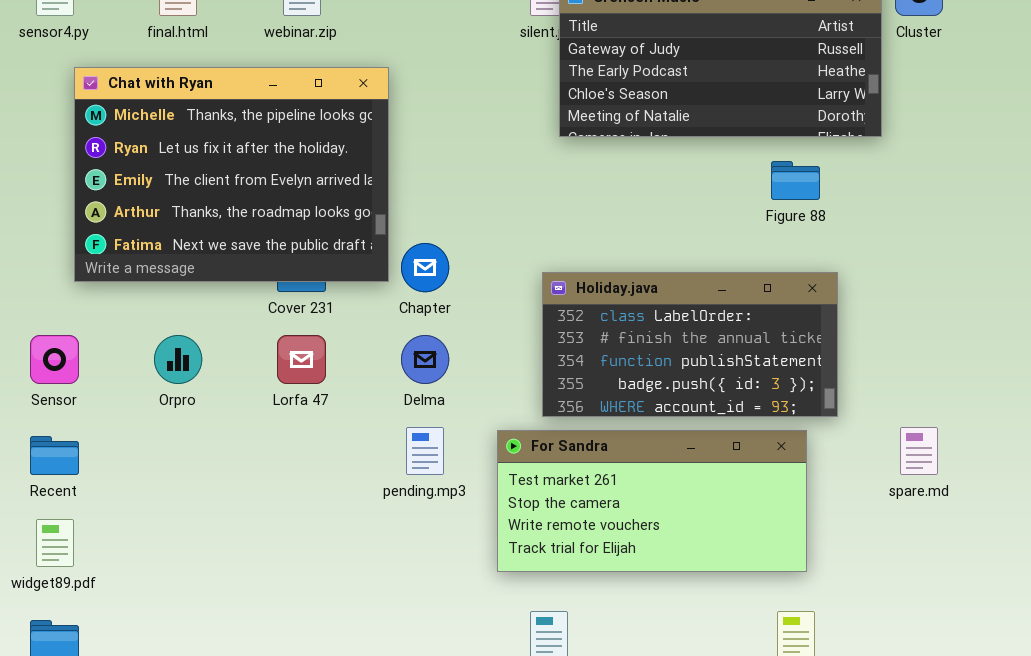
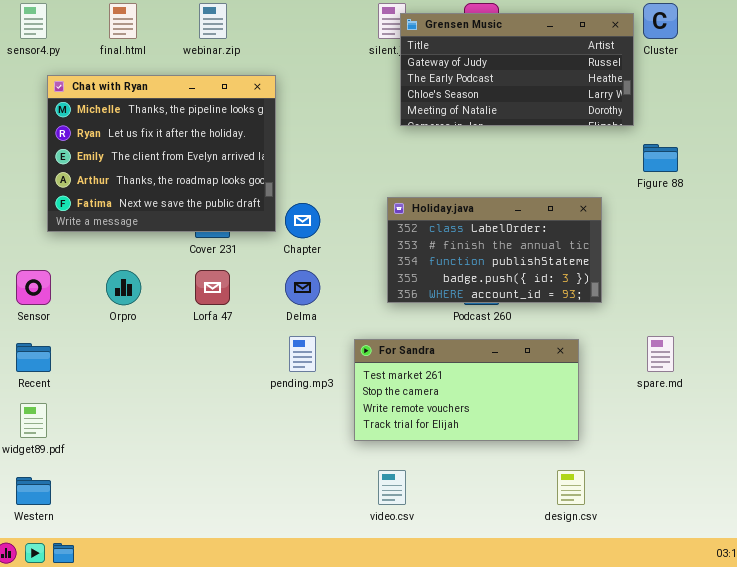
Figure 88: [771,161,820,200] -> [643,144,678,172], moved
Holiday.java: [542,272,838,417] -> [387,197,602,303], moved

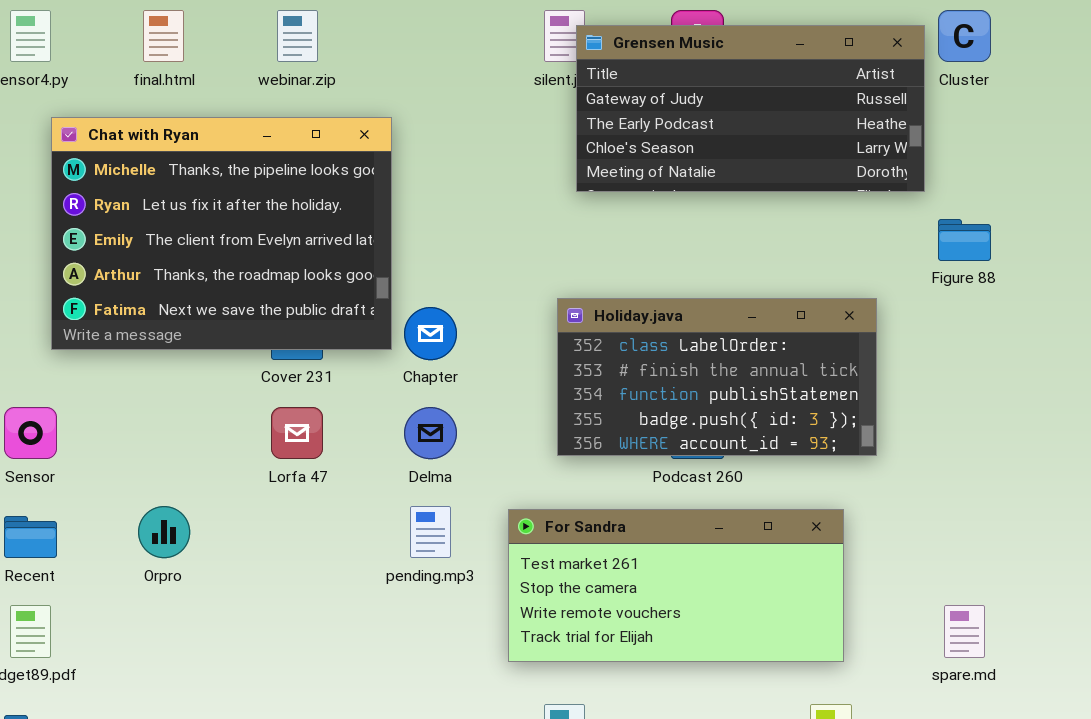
Orpro: [106,270,141,305] -> [138,506,190,558], moved
spare.md: [647,336,674,372] -> [944,605,985,658], moved

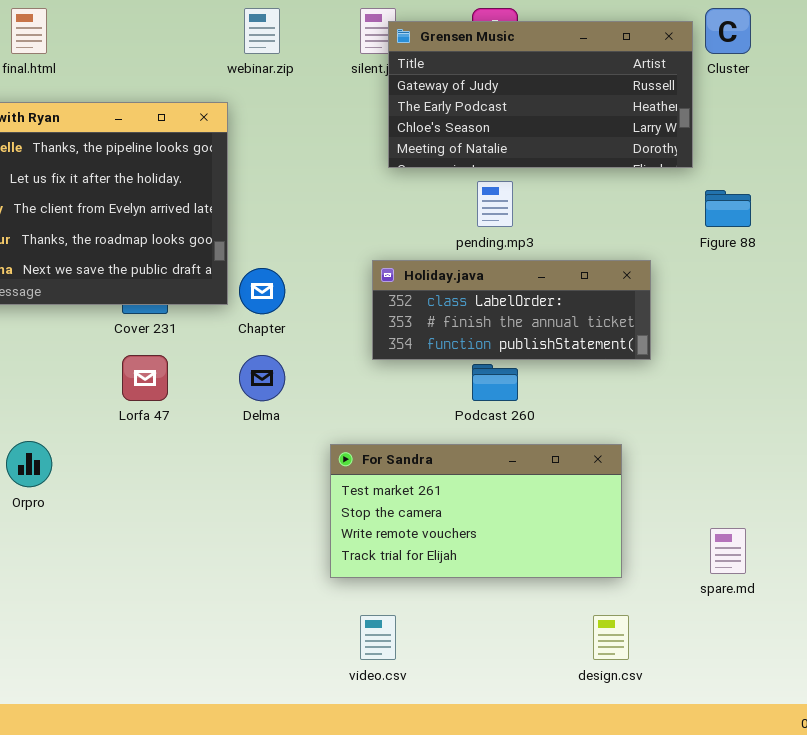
webinar.zip: [277,10,318,62] -> [244,8,280,54], moved
Holiday.java: [557,298,877,456] -> [372,260,651,360], resized
pending.mp3: [410,506,451,558] -> [477,181,513,227], moved

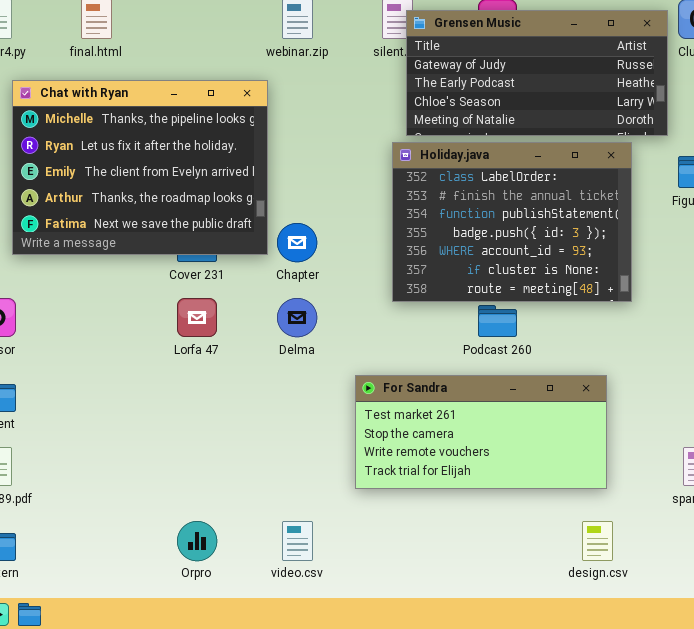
Holiday.java: [372,260,651,360] -> [392,142,632,302], resized
Orpro: [6,441,52,487] -> [177,521,217,561], moved
video.csv: [360,615,396,660] -> [282,521,313,561], moved

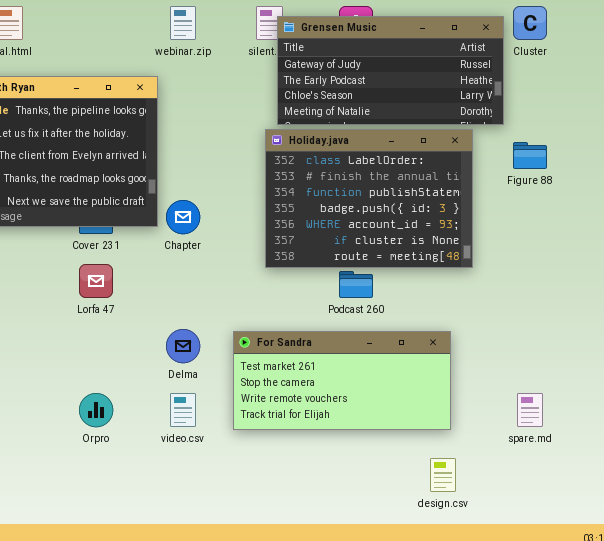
Delma: [277,298,317,337] -> [166,329,200,363], moved
Orpro: [177,521,217,561] -> [79,393,113,427], moved
video.csv: [282,521,313,561] -> [170,393,196,427], moved

